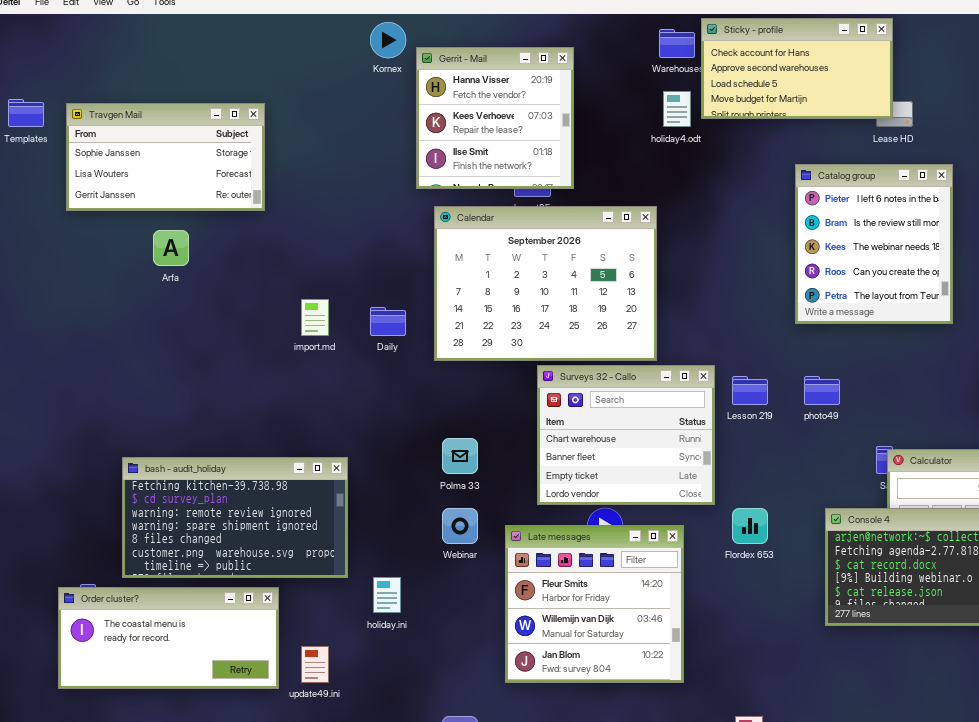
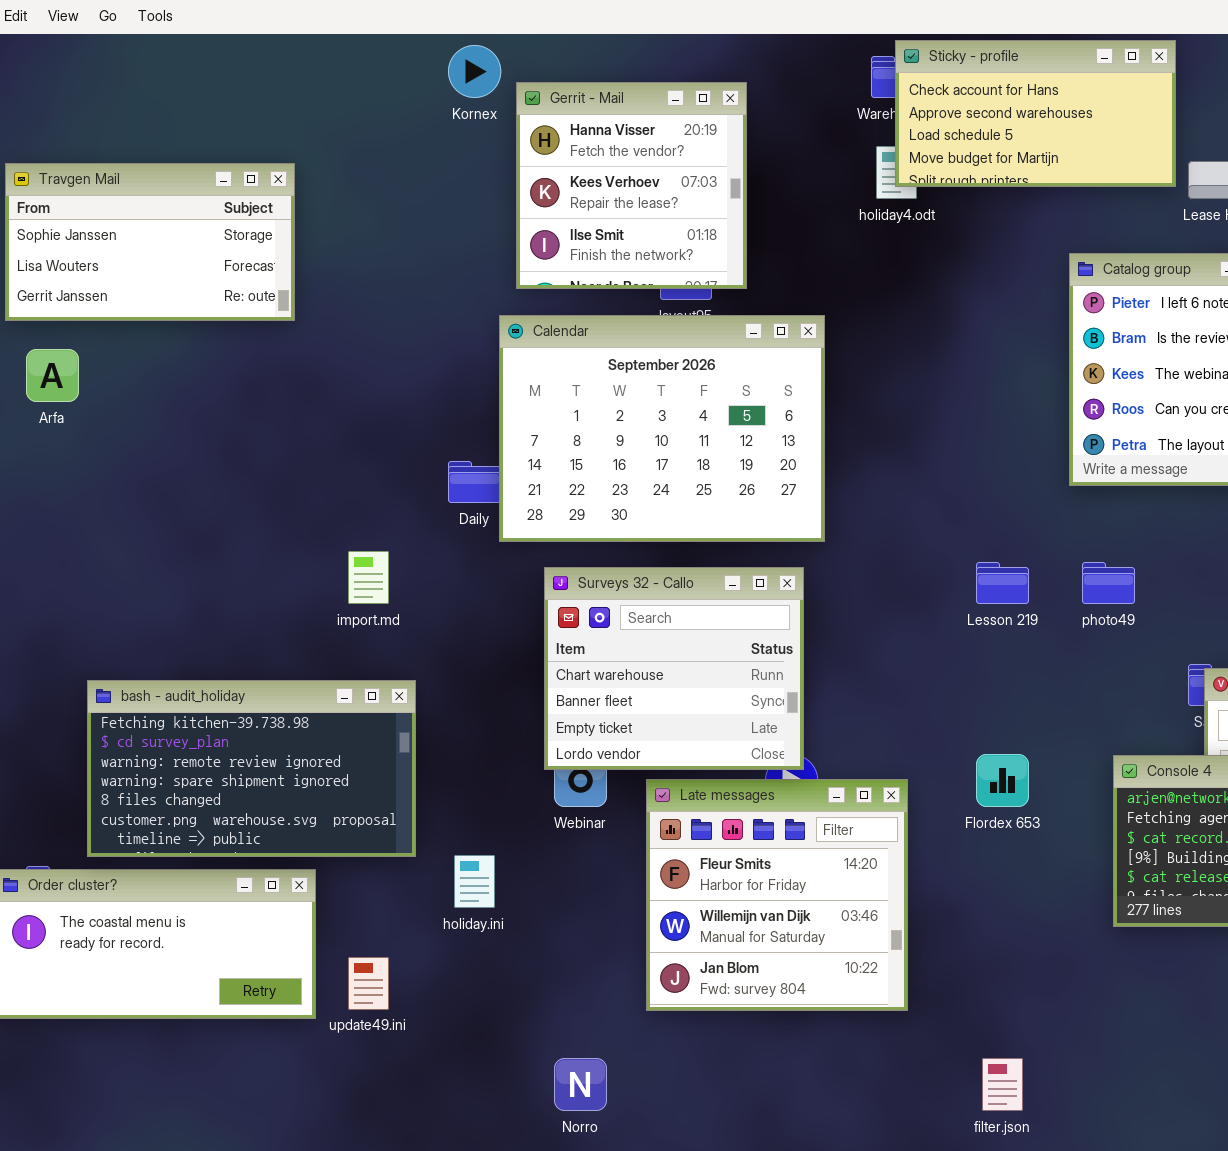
Sticky - profile: [701,18,893,119] -> [895,40,1176,187], moved
Calendar: [434,206,657,361] -> [499,315,825,542], moved
Arfa: [153,230,189,266] -> [26,349,79,402], moved
import.md: [301,299,329,336] -> [348,551,389,604], moved
Surveys 32 - Callo: [537,365,715,505] -> [544,567,804,770], moved

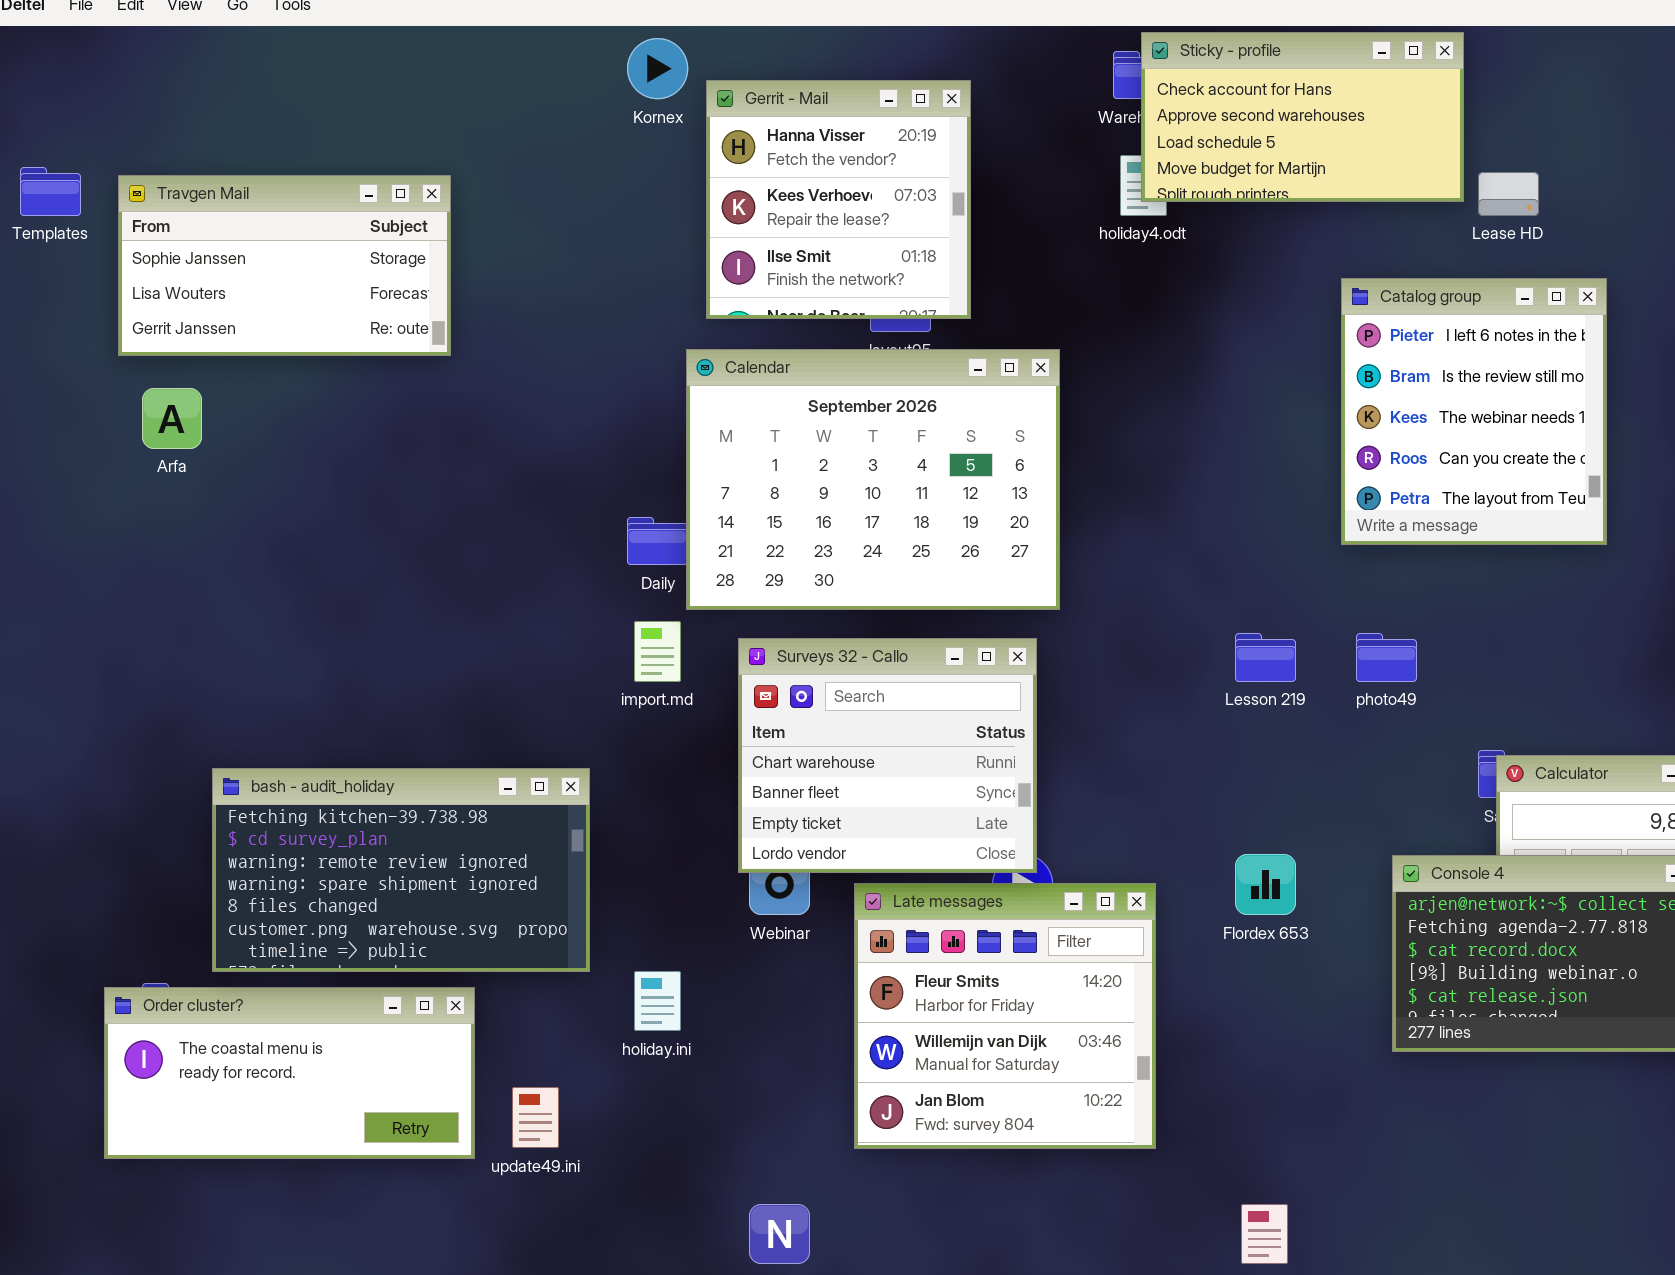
import.md: [348,551,389,604] -> [634,621,681,682], moved

